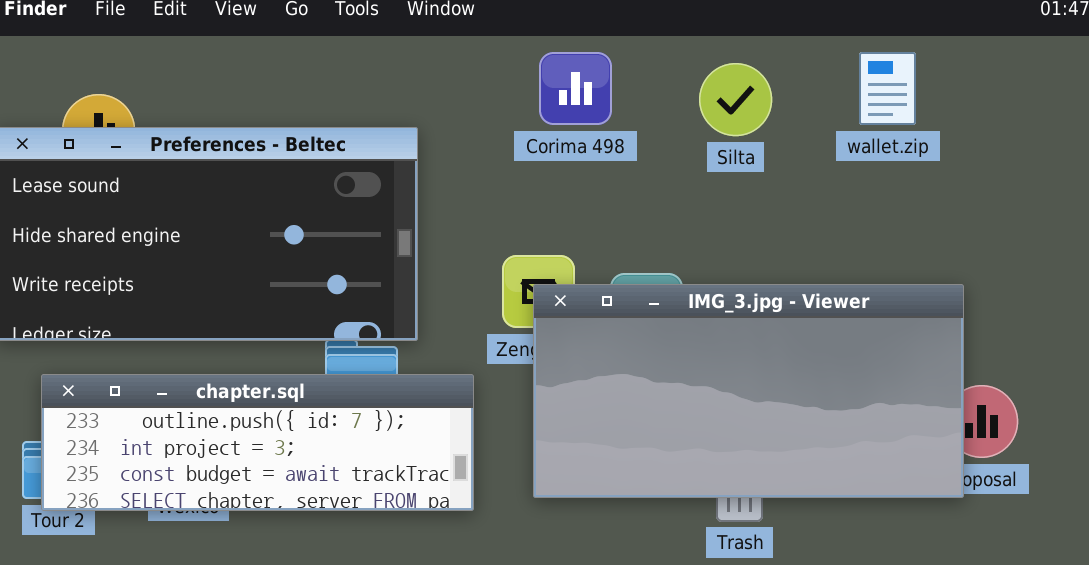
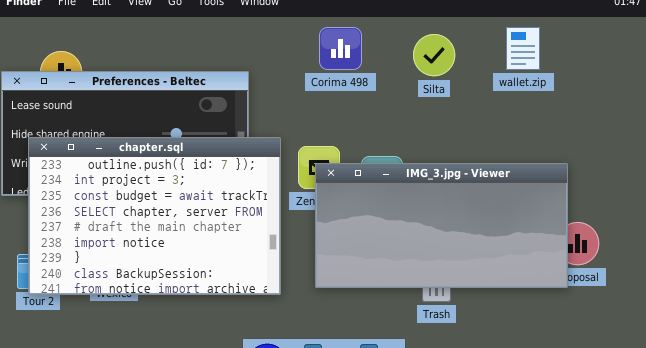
chapter.sql: [41,374,474,511] -> [28,137,281,295], resized

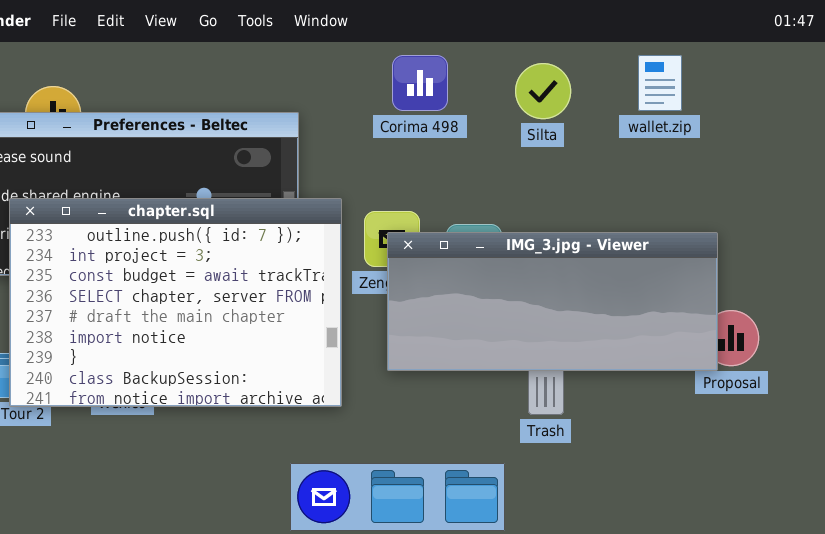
IMG_3.jpg - Viewer: [315,163,568,288] -> [387,232,718,371], resized

